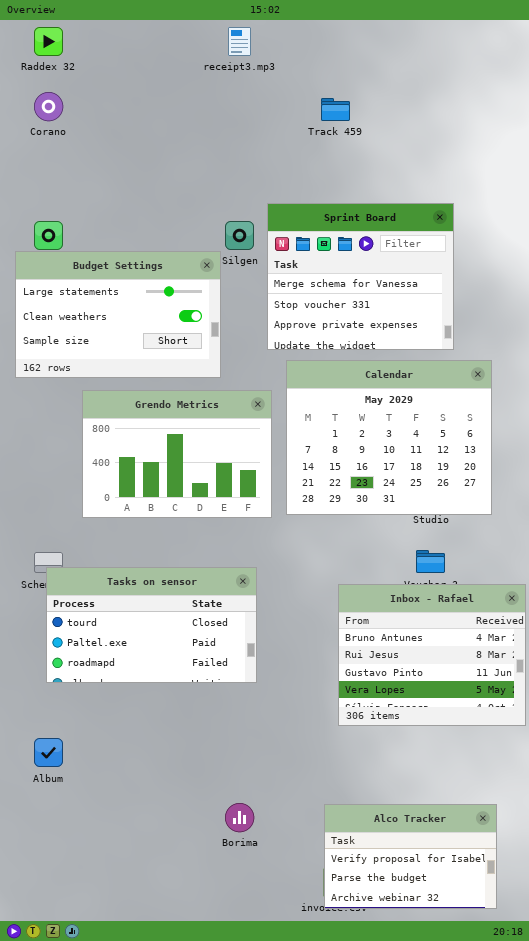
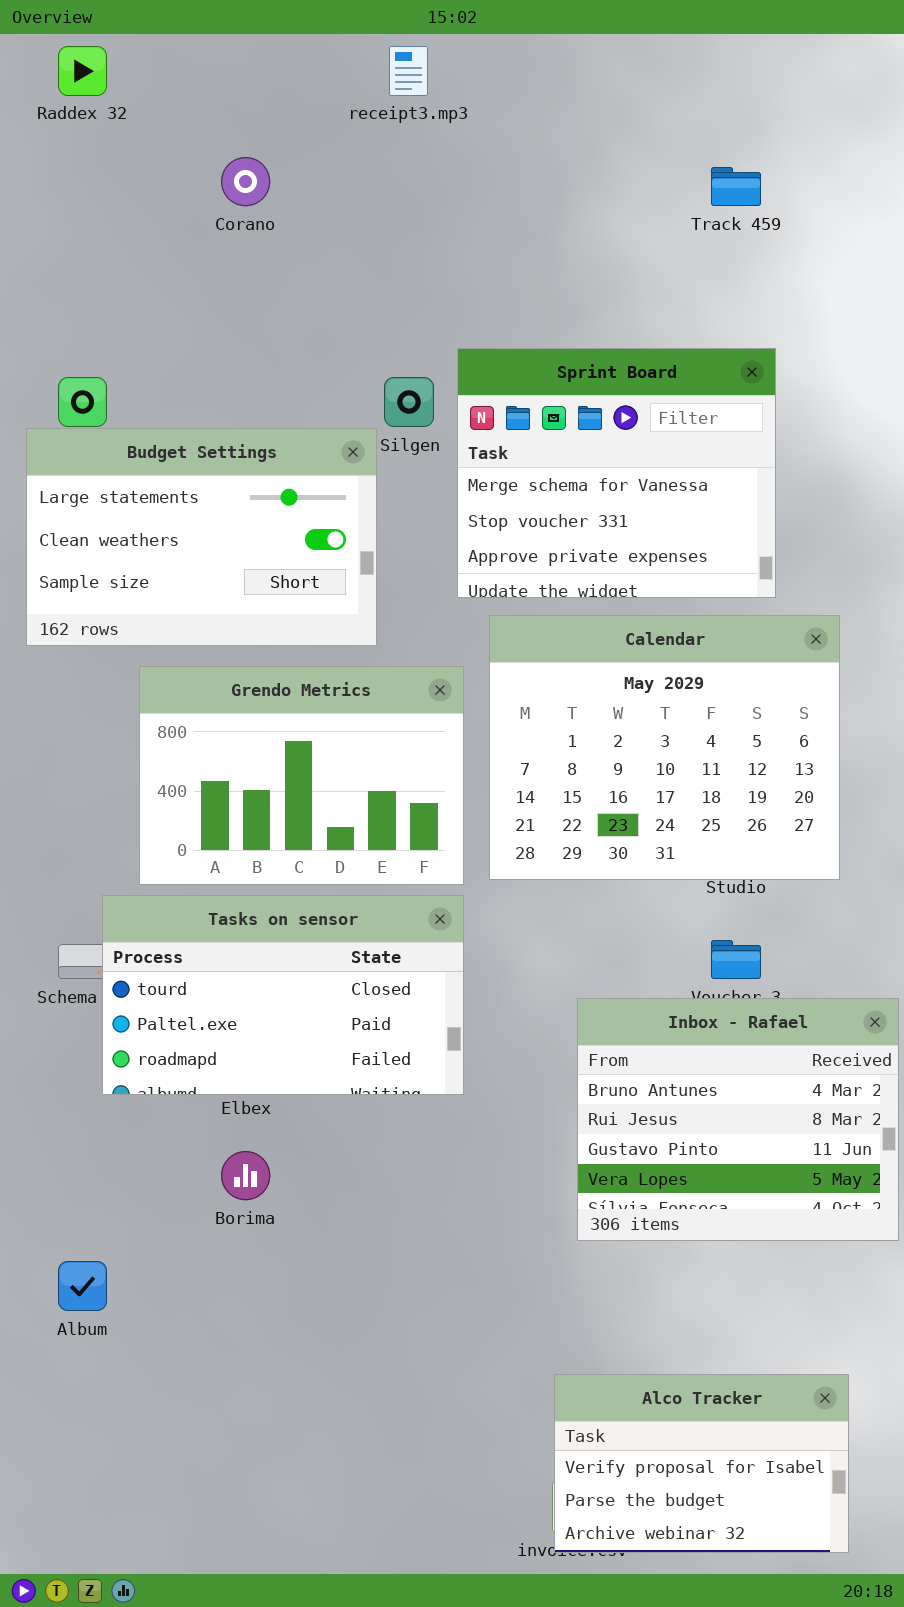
Corano: [34,92,63,121] -> [221,157,270,206], moved
Track 459: [321,98,350,121] -> [711,167,761,206], moved
Tasks on sensor: [46,567,257,683] -> [102,895,464,1095], moved
Borima: [225,803,254,832] -> [221,1151,270,1200], moved

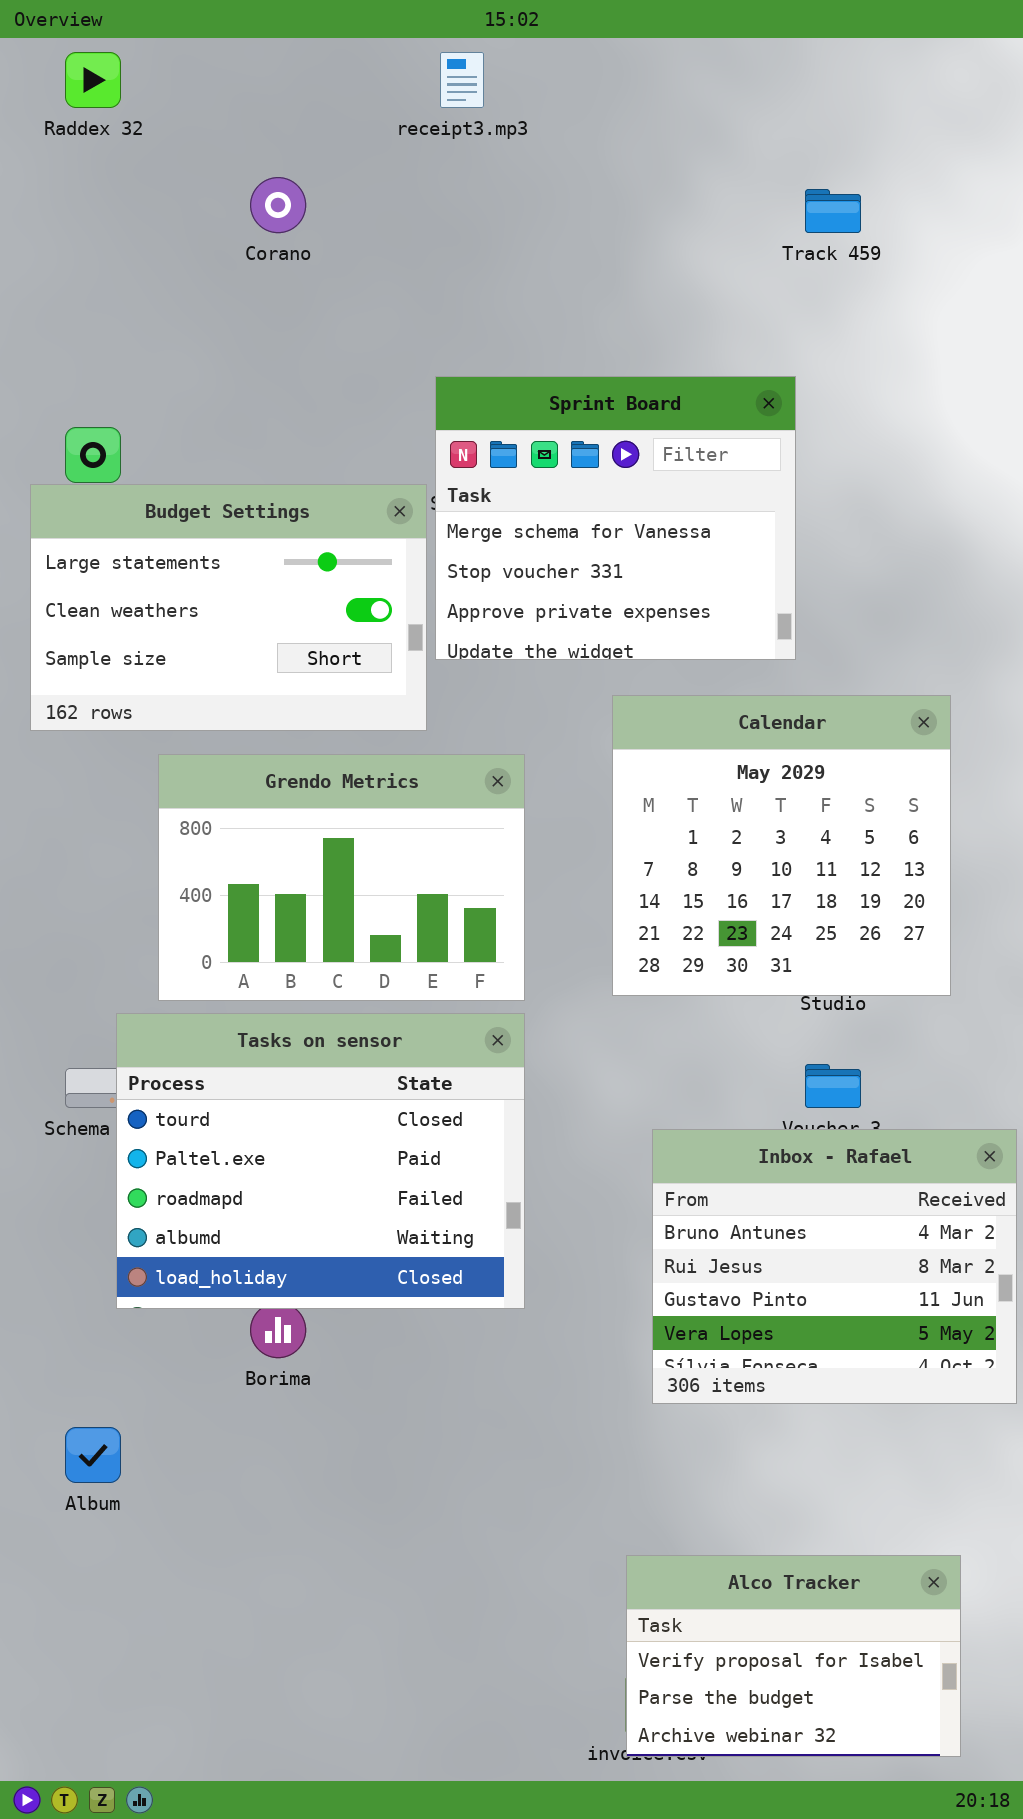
Sprint Board: [457,348,776,598] -> [435,376,796,660], moved
Calendar: [489,615,840,880] -> [612,695,951,996], resized
Tasks on sensor: [102,895,464,1095] -> [116,1013,525,1309], resized

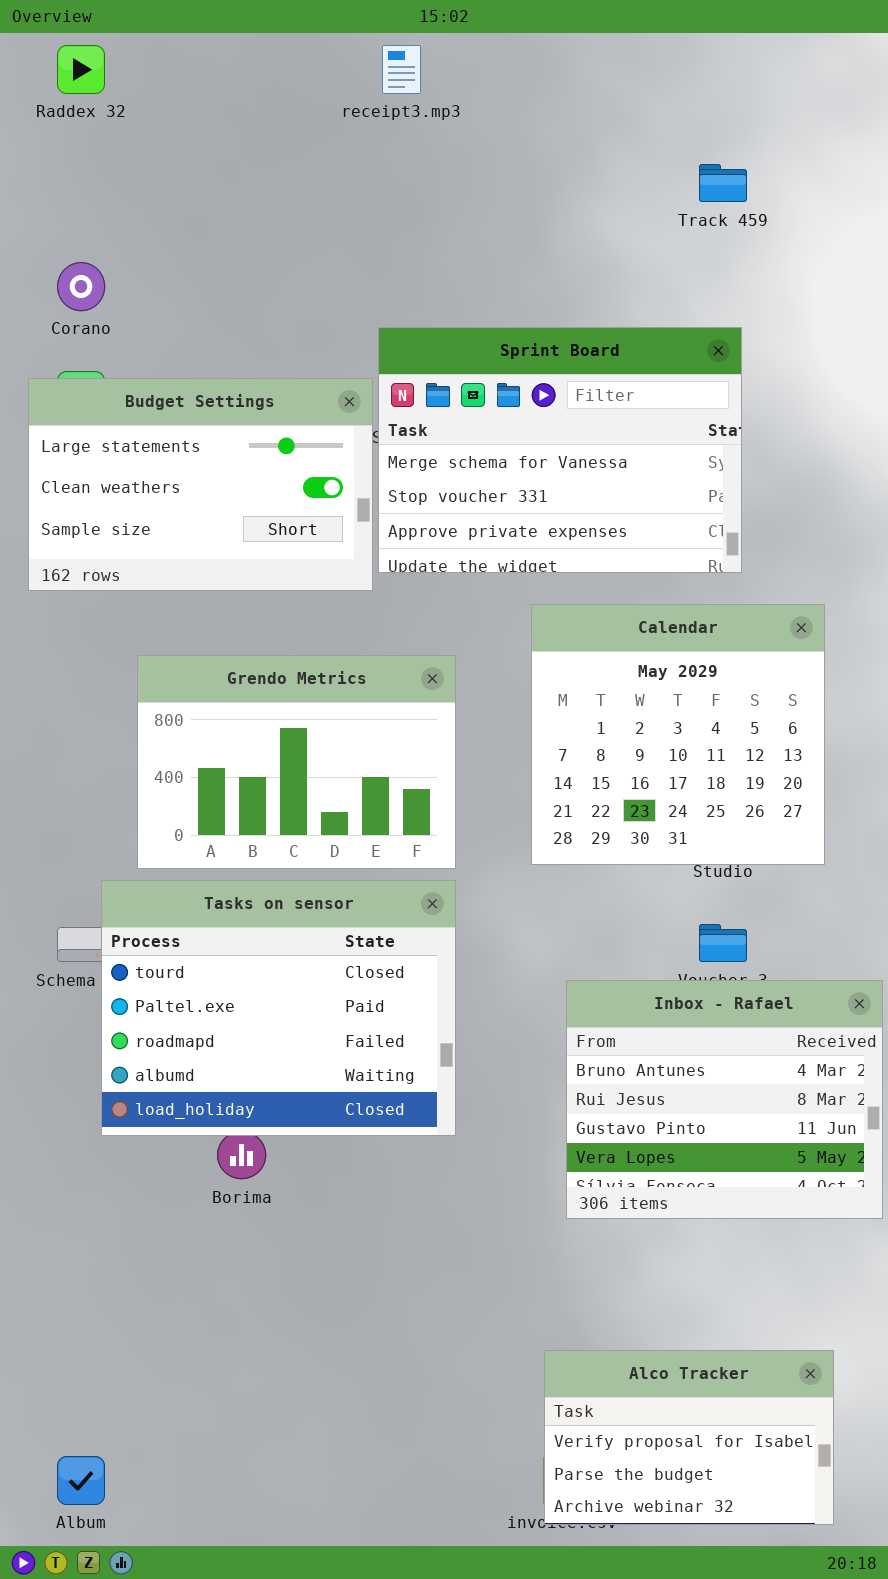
Corano: [250,177,306,233] -> [57,262,105,311], moved
Sprint Board: [435,376,796,660] -> [378,327,742,573], resized
Budget Settings: [30,484,427,731] -> [28,378,373,591], moved
Album: [65,1427,121,1483] -> [57,1456,105,1505], moved

